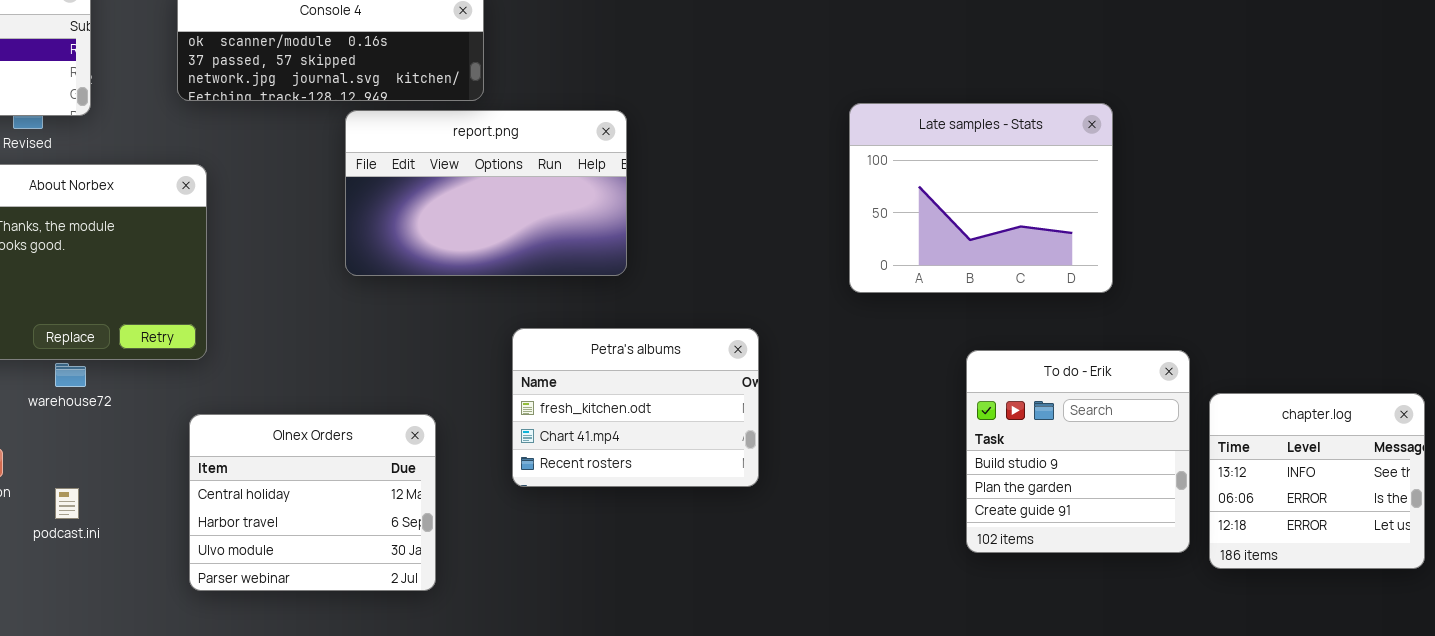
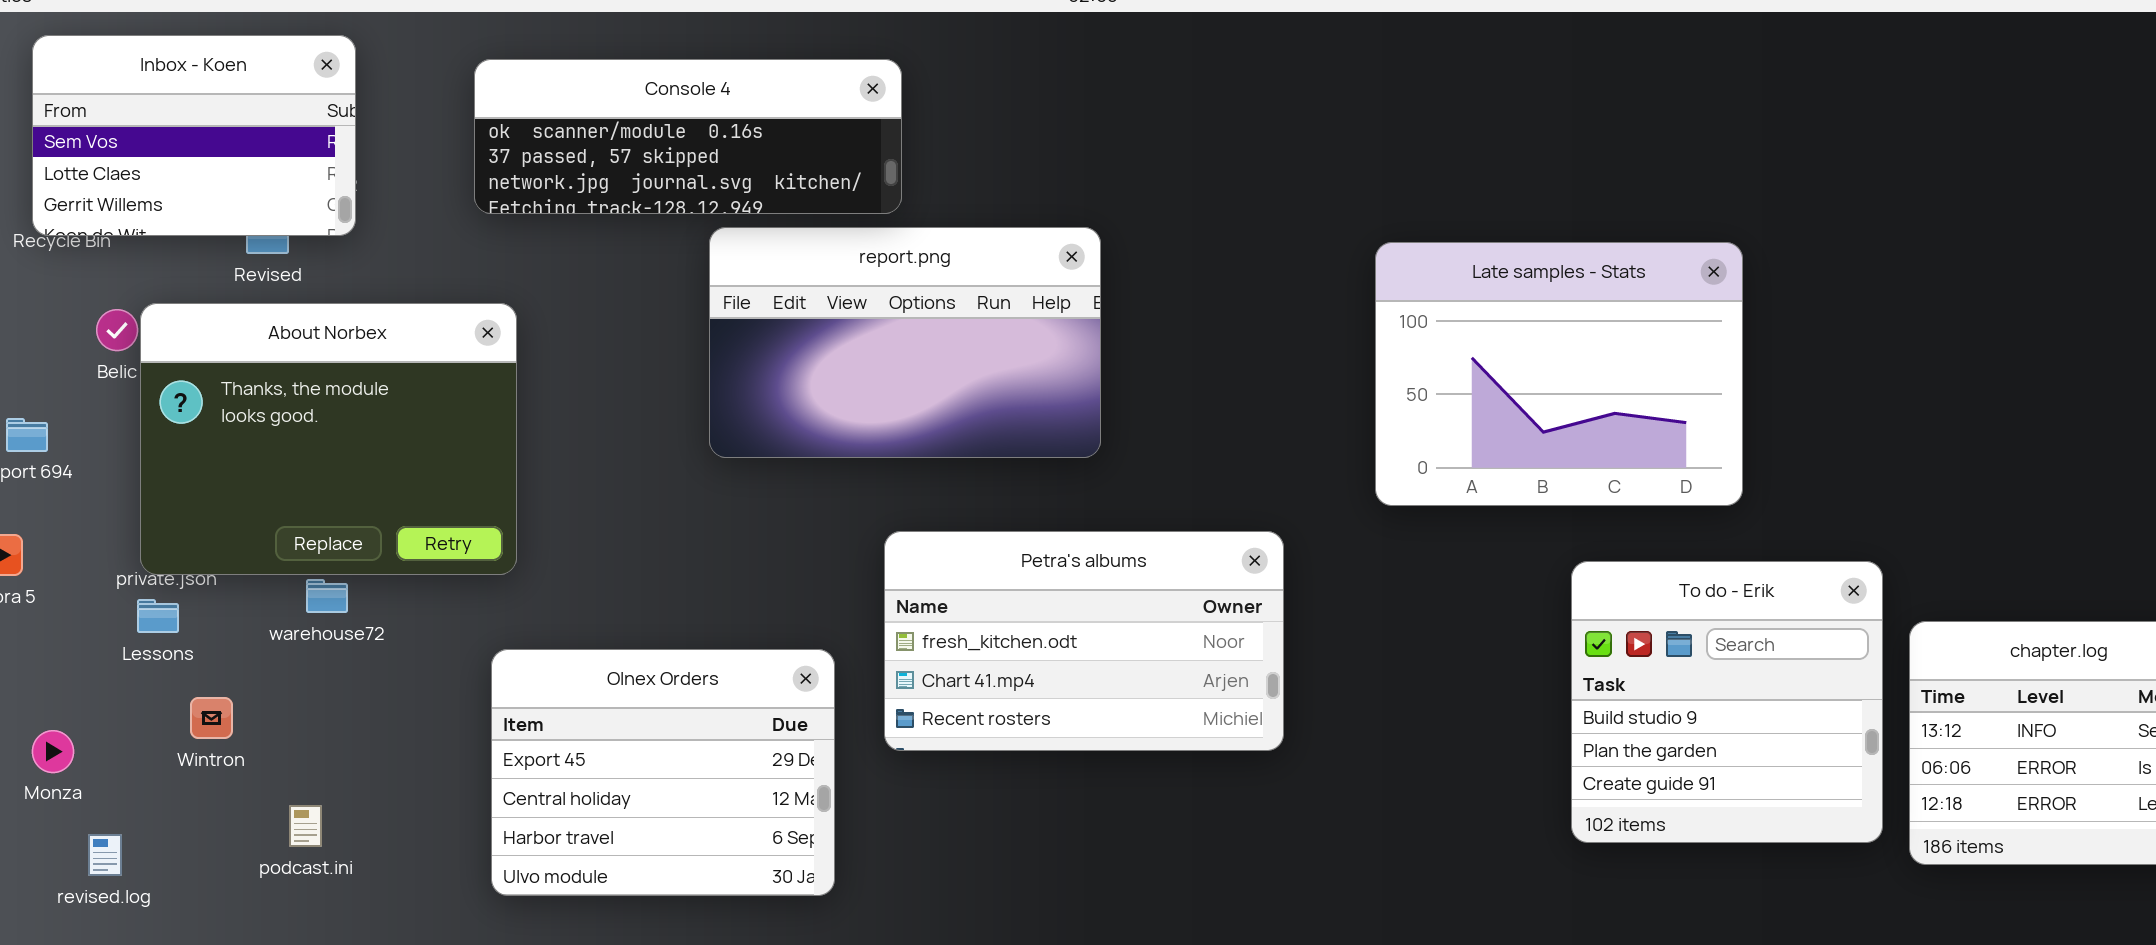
Late samples - Stats: [849,103,1113,293] -> [1375,242,1743,506], moved
Petra's albums: [512,328,759,487] -> [884,531,1284,751], resized
Olnex Orders: [189,414,436,591] -> [491,649,835,896], scrolled up 1 row
podcast.ini: [55,488,79,519] -> [289,805,322,847], moved

